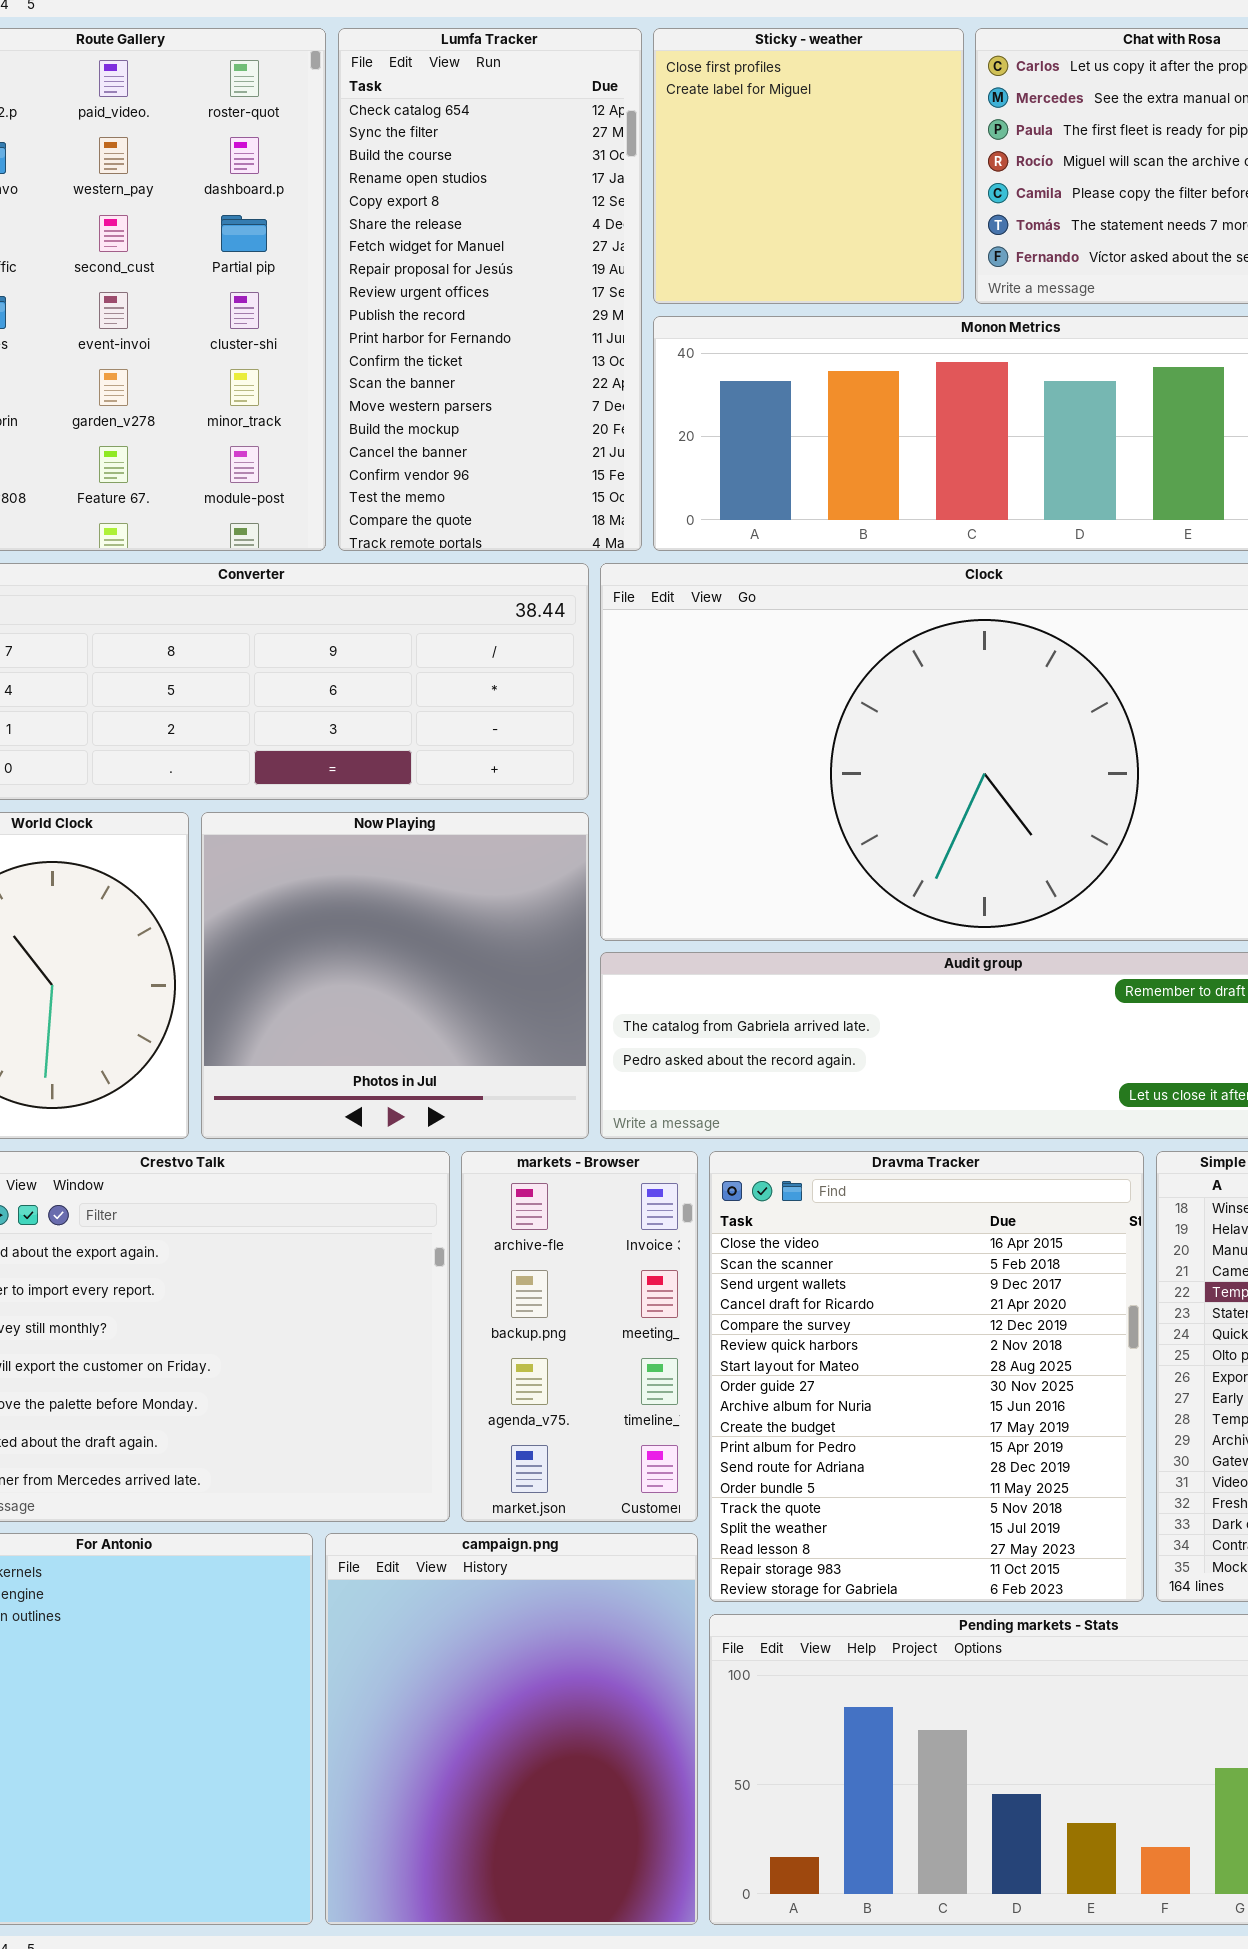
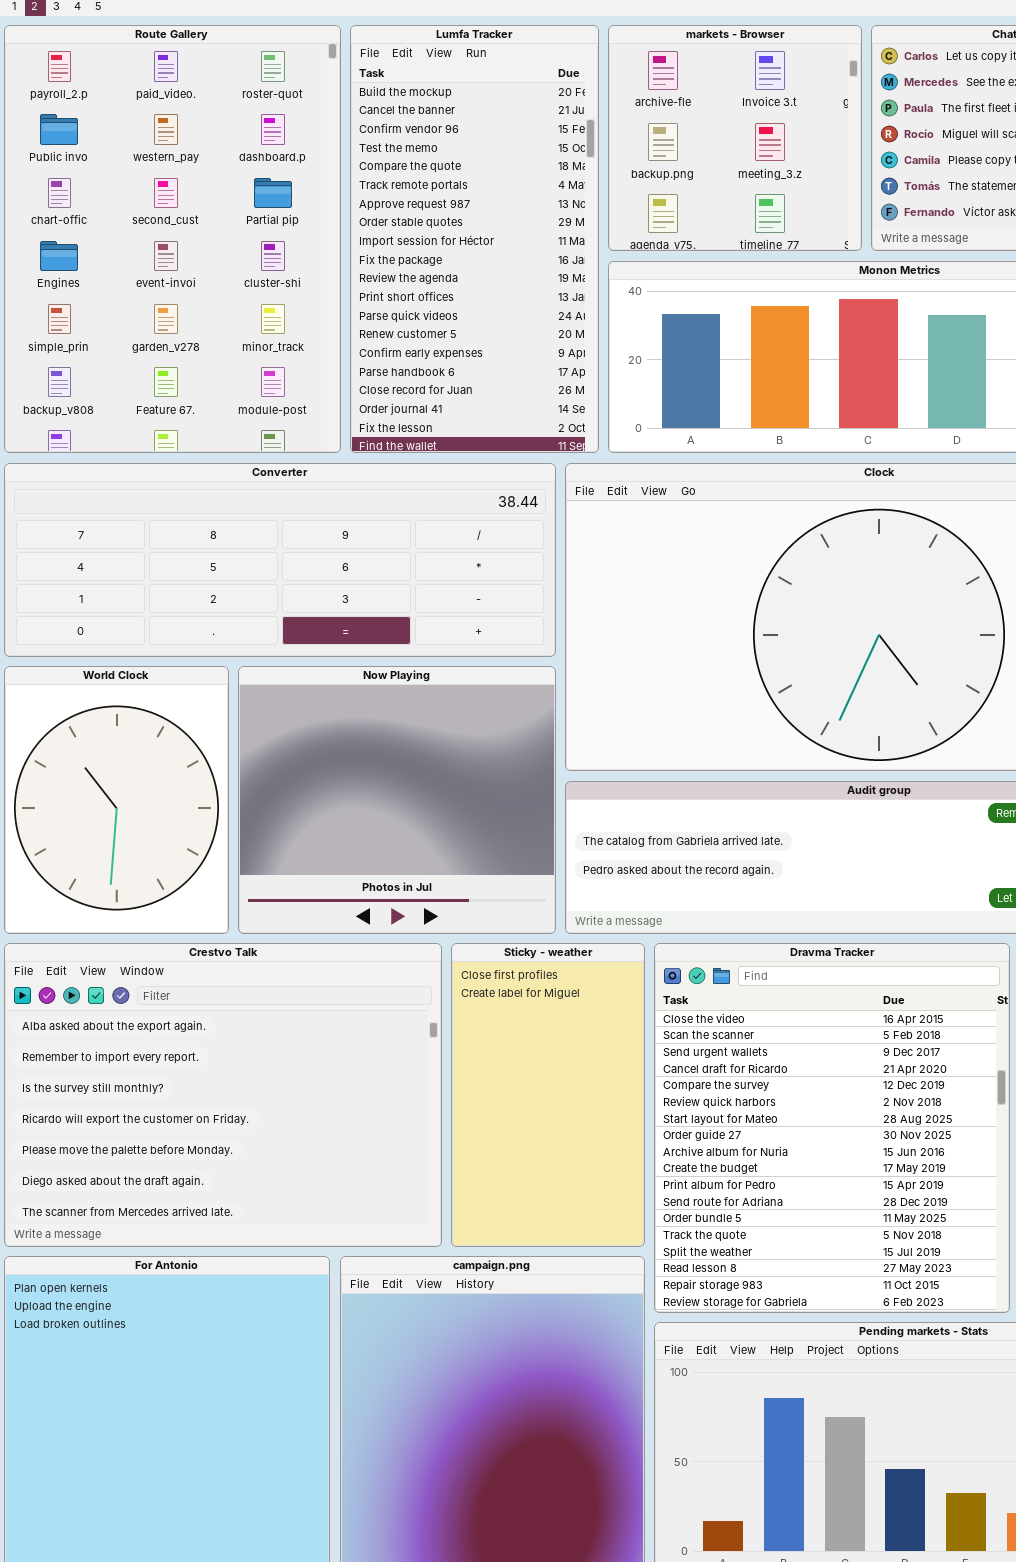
Lumfa Tracker: [338,28,642,551] -> [350,25,599,453], scrolled down 14 rows
Sticky - weather: [653,28,964,304] -> [451,943,645,1247], moved, resized
markets - Browser: [461,1151,698,1522] -> [608,25,862,251], moved, resized

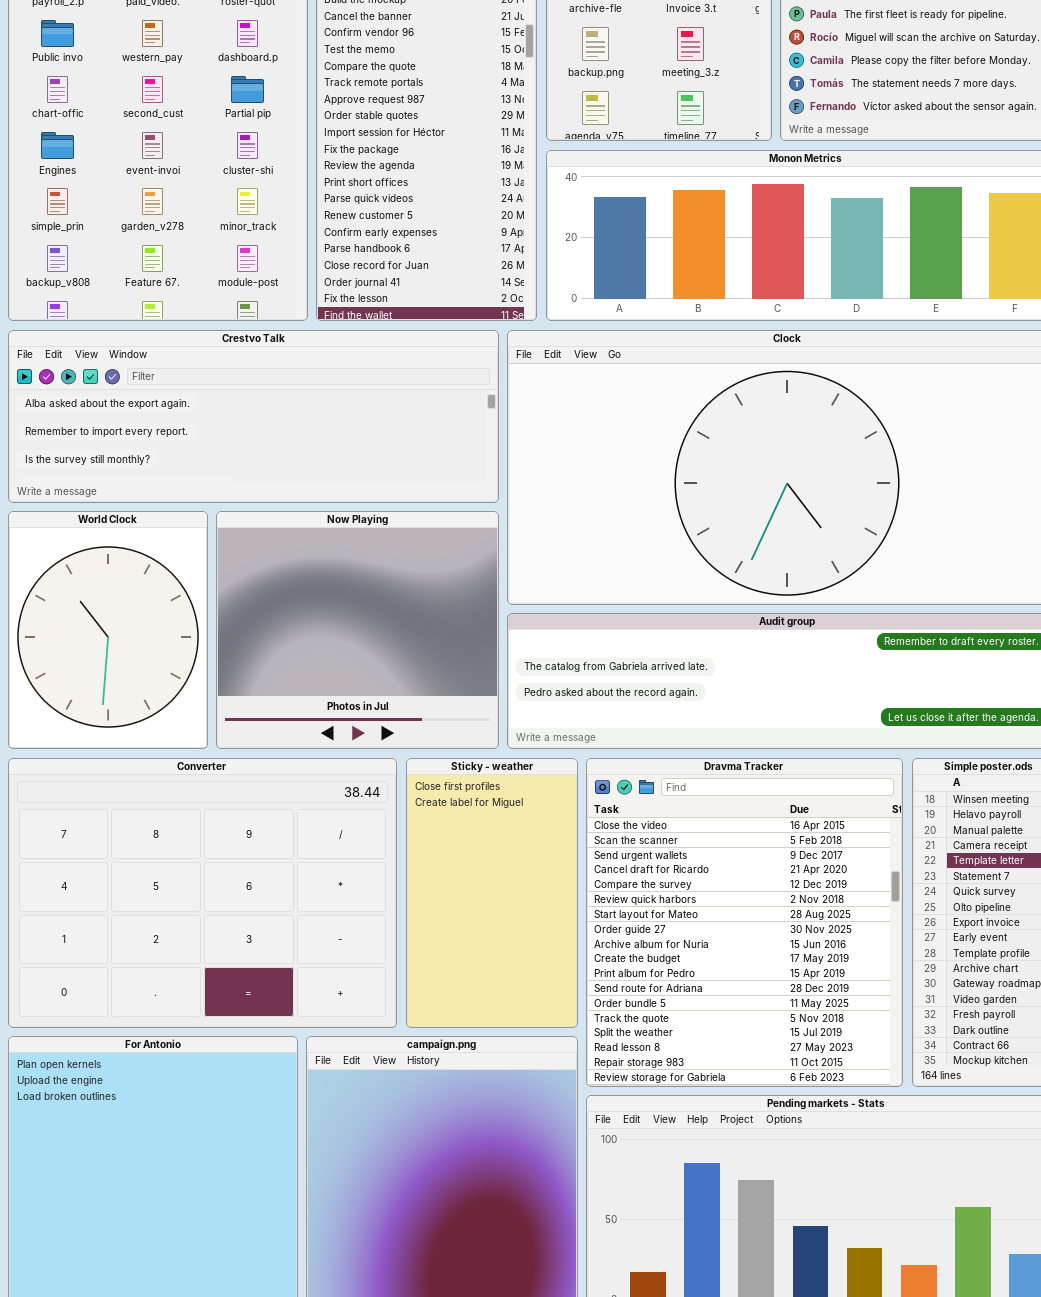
Converter: [4,463,556,657] -> [8,758,397,1028], moved, resized
Crestvo Talk: [4,943,442,1247] -> [8,330,499,503], moved, resized

